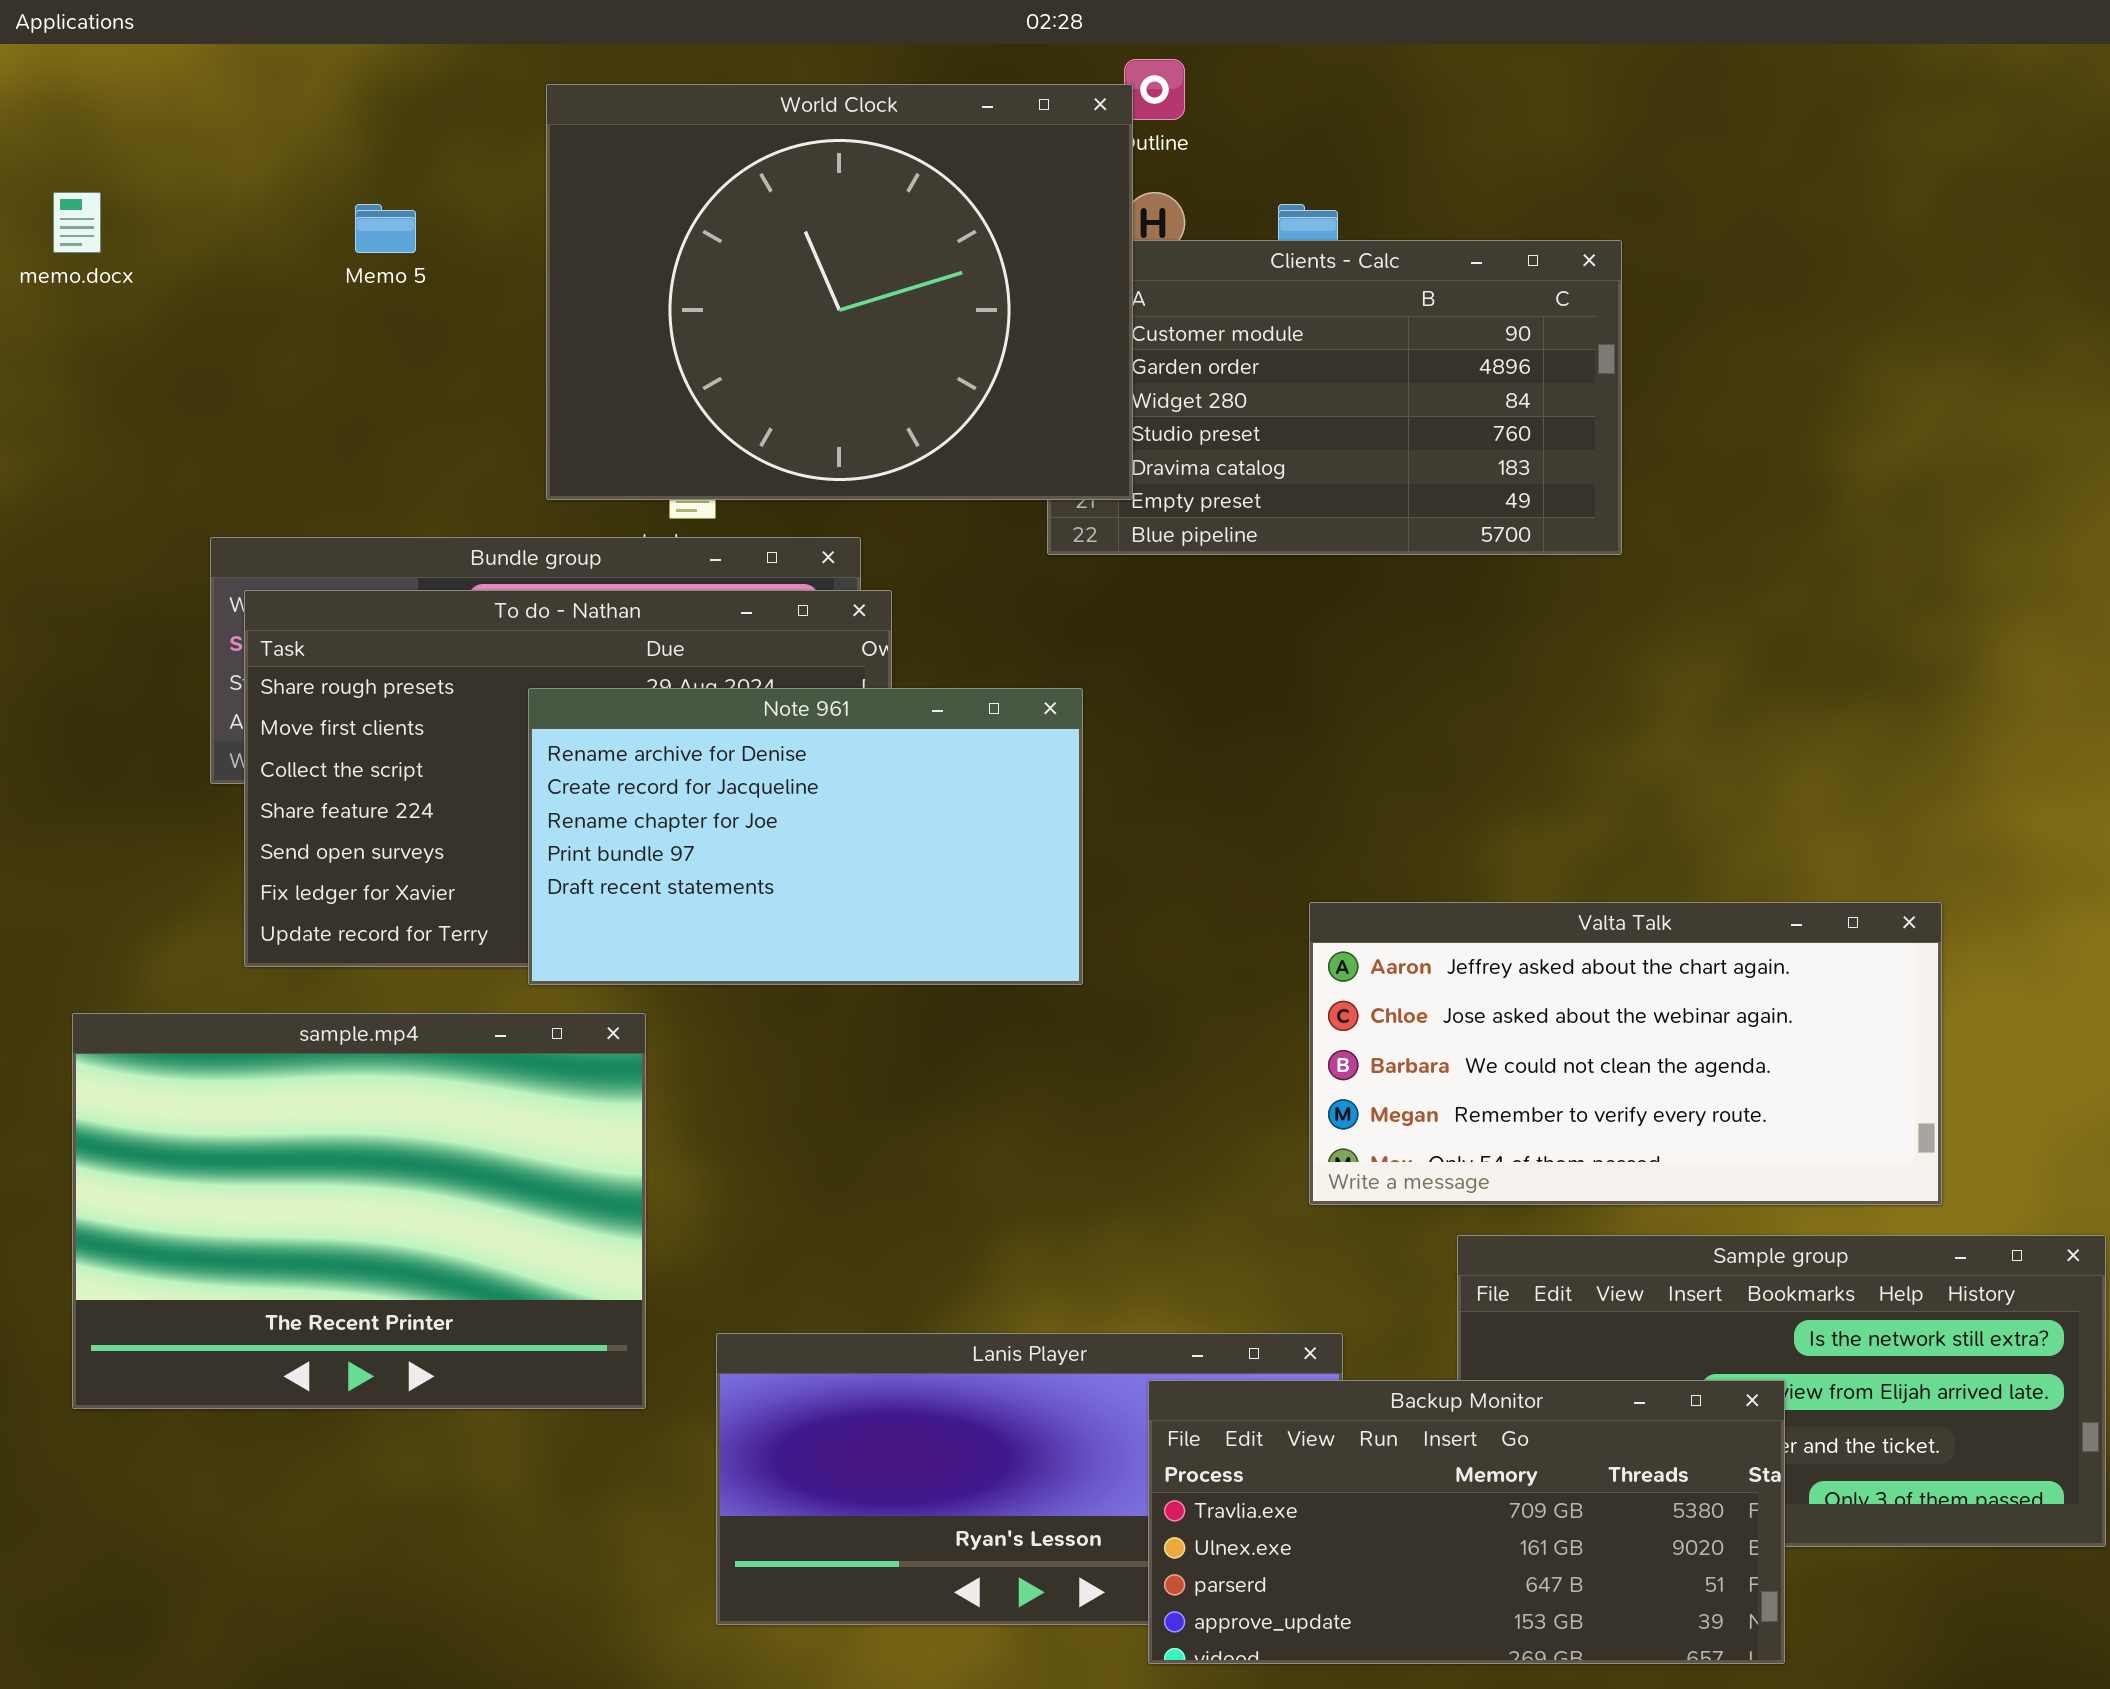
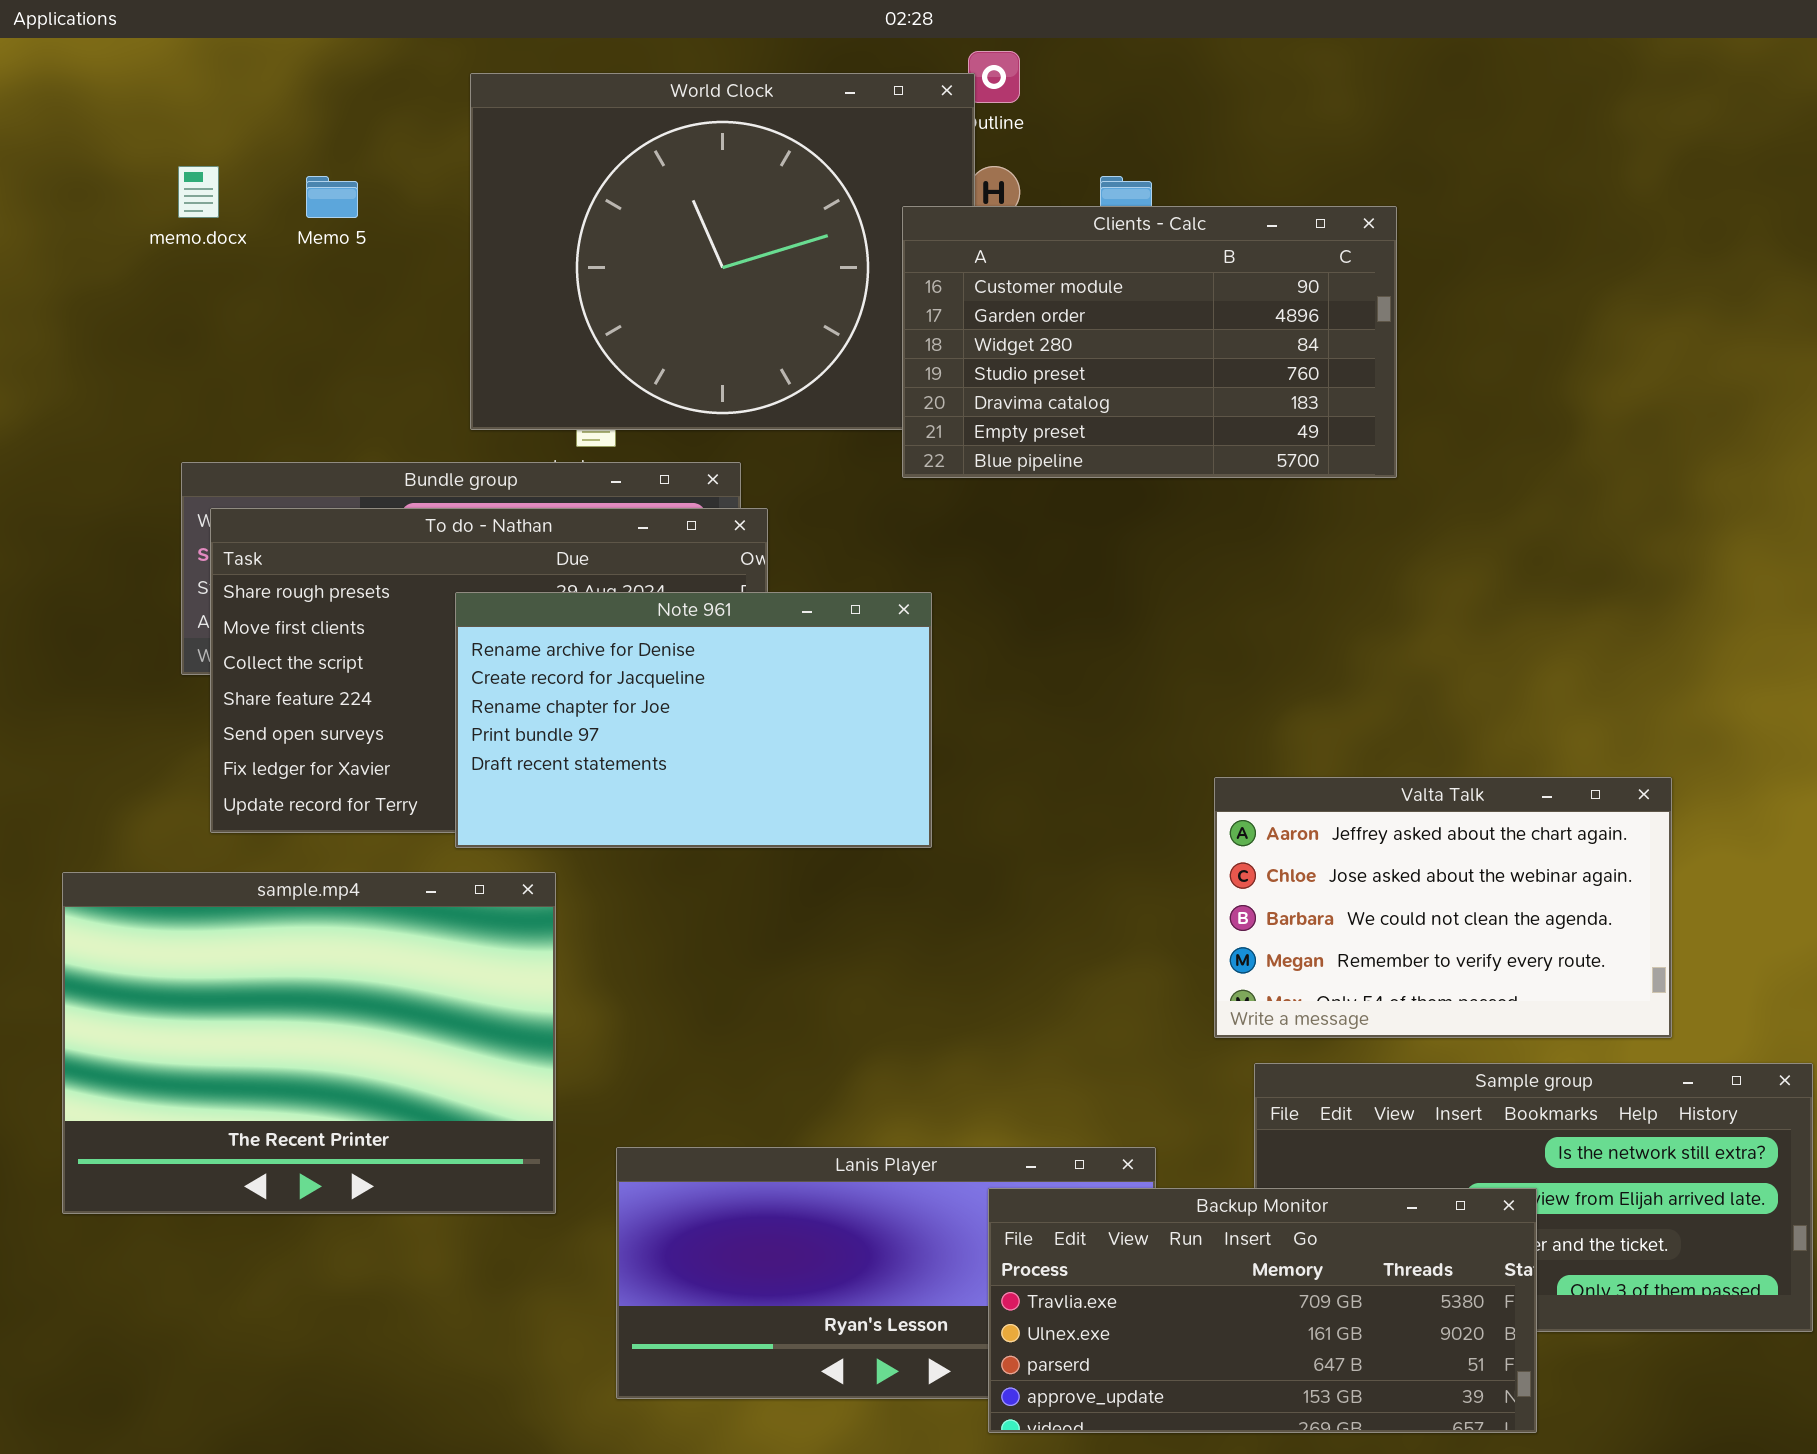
memo.docx: [53,192,101,253] -> [178,166,219,218], moved
Clients - Calc: [1047,240,1622,555] -> [902,206,1397,478], raised
Valta Talk: [1309,902,1942,1205] -> [1214,777,1672,1038], resized

